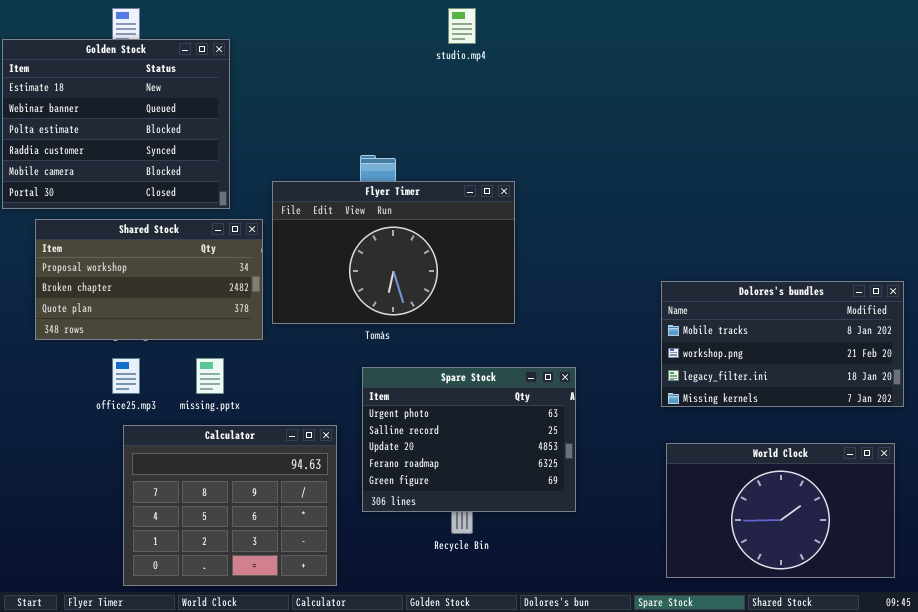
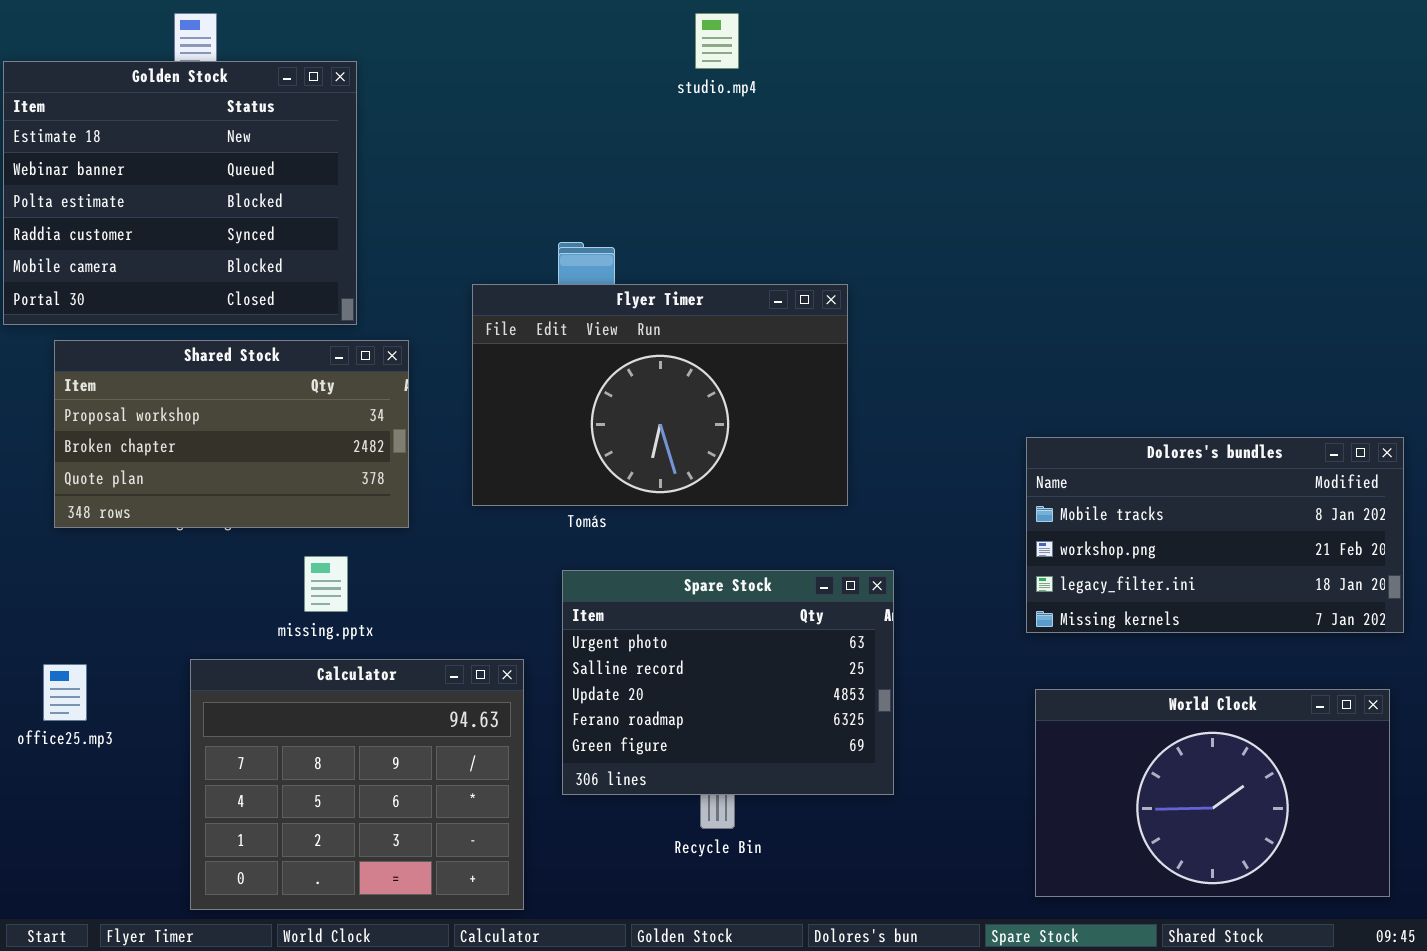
Flyer Timer: [272,181,515,324] -> [472,284,848,506], moved
office25.mp3: [112,358,140,394] -> [43,664,87,721], moved

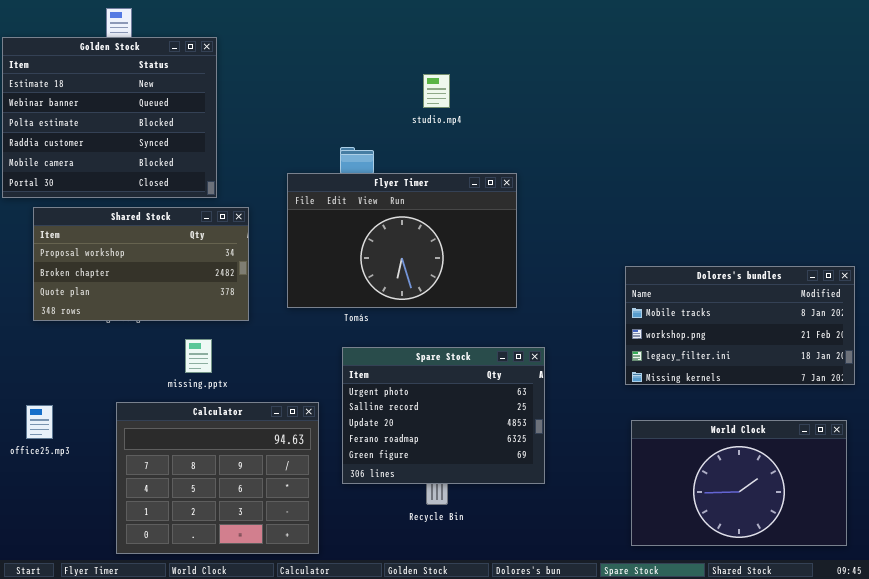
studio.mp4: [695,13,739,69] -> [423,74,450,108], moved

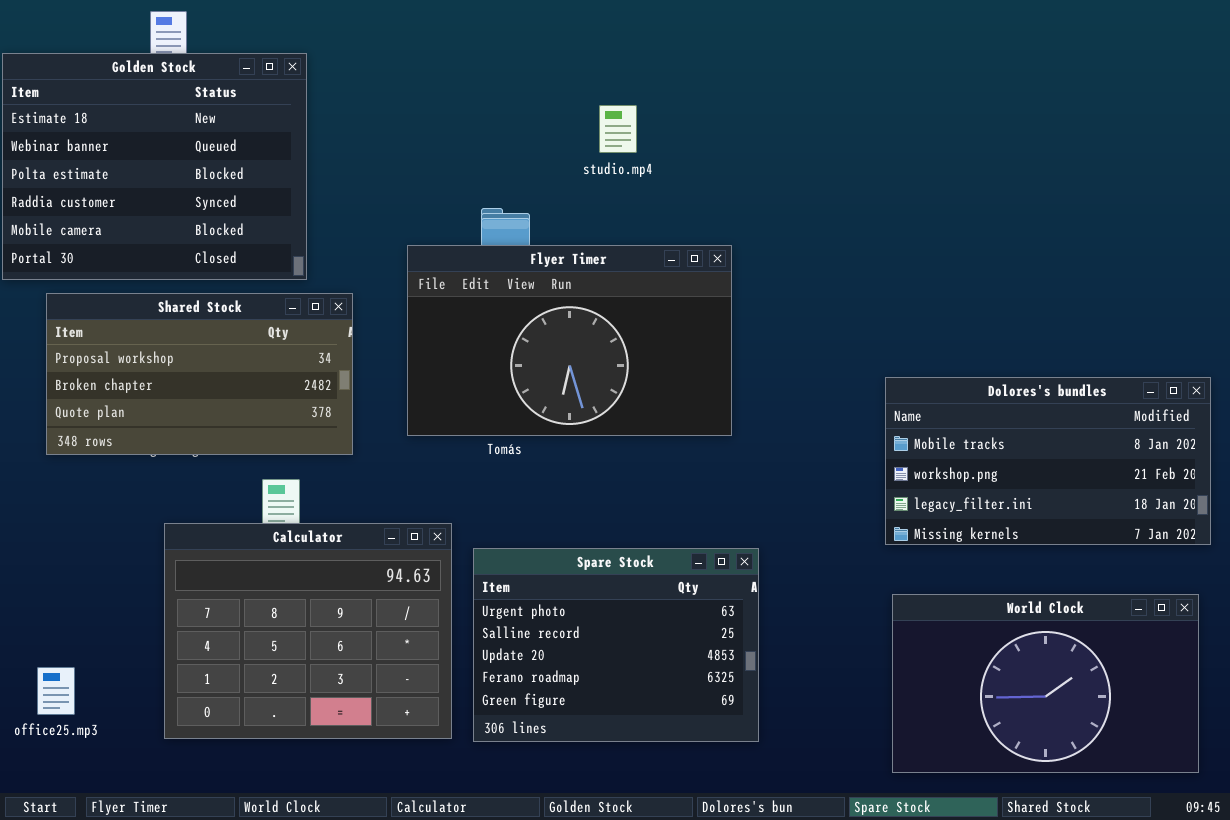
Spare Stock: [342,347,545,484] -> [473,548,759,742], moved
Calculator: [116,402,319,554] -> [164,523,452,739], moved
office25.mp3: [26,405,53,439] -> [37,667,75,715], moved

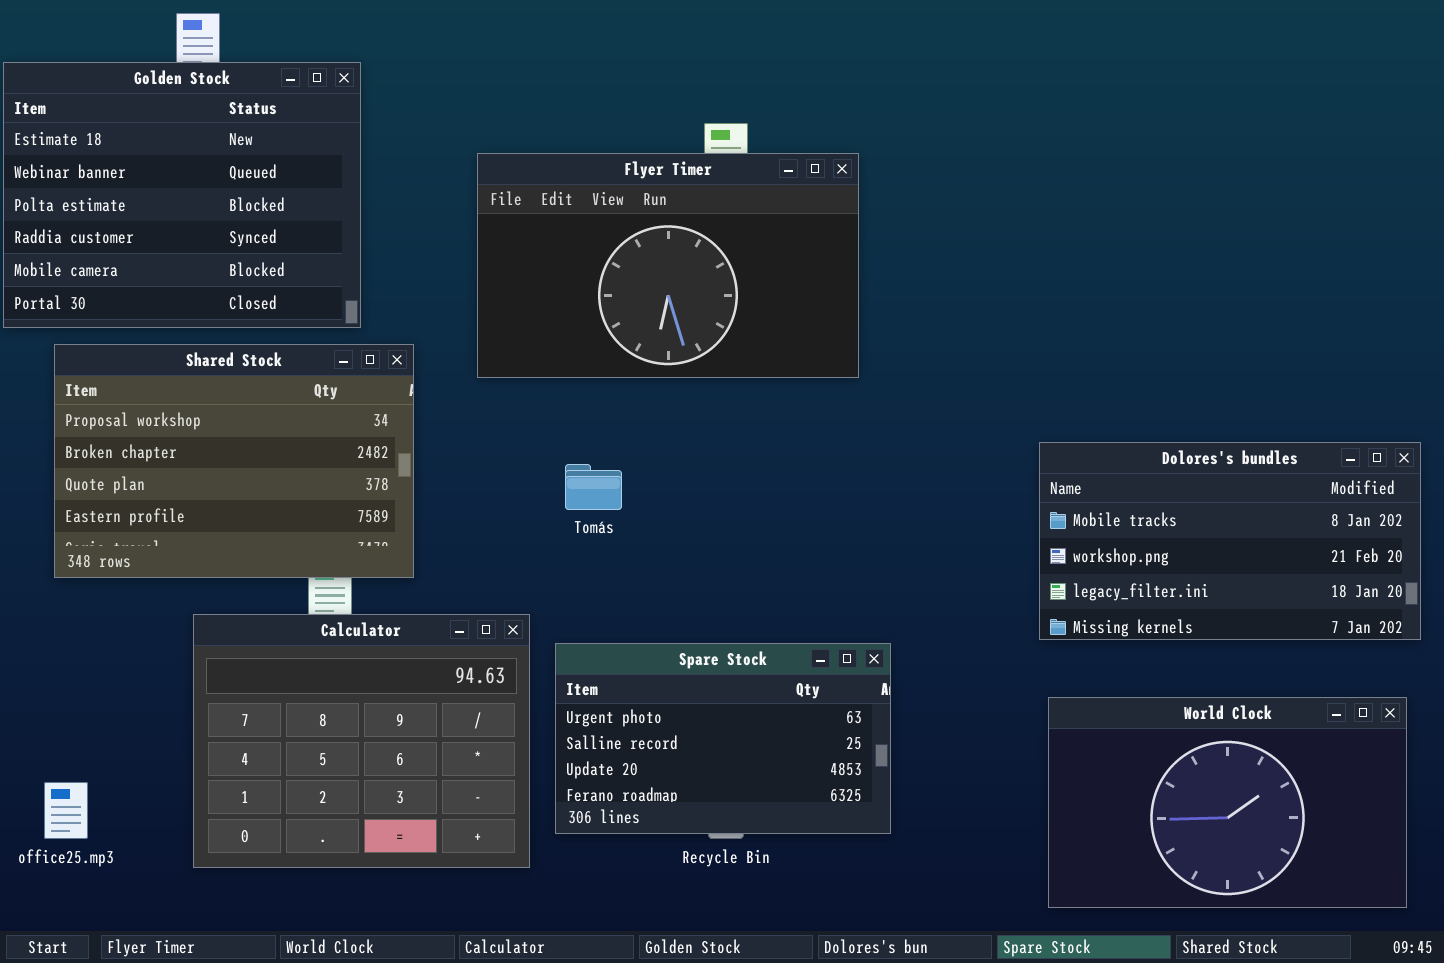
Flyer Timer: [407,245,732,436] -> [477,153,859,378], moved
Shared Stock: [46,293,353,455] -> [54,344,414,578], resized
Spare Stock: [473,548,759,742] -> [555,643,891,834], resized

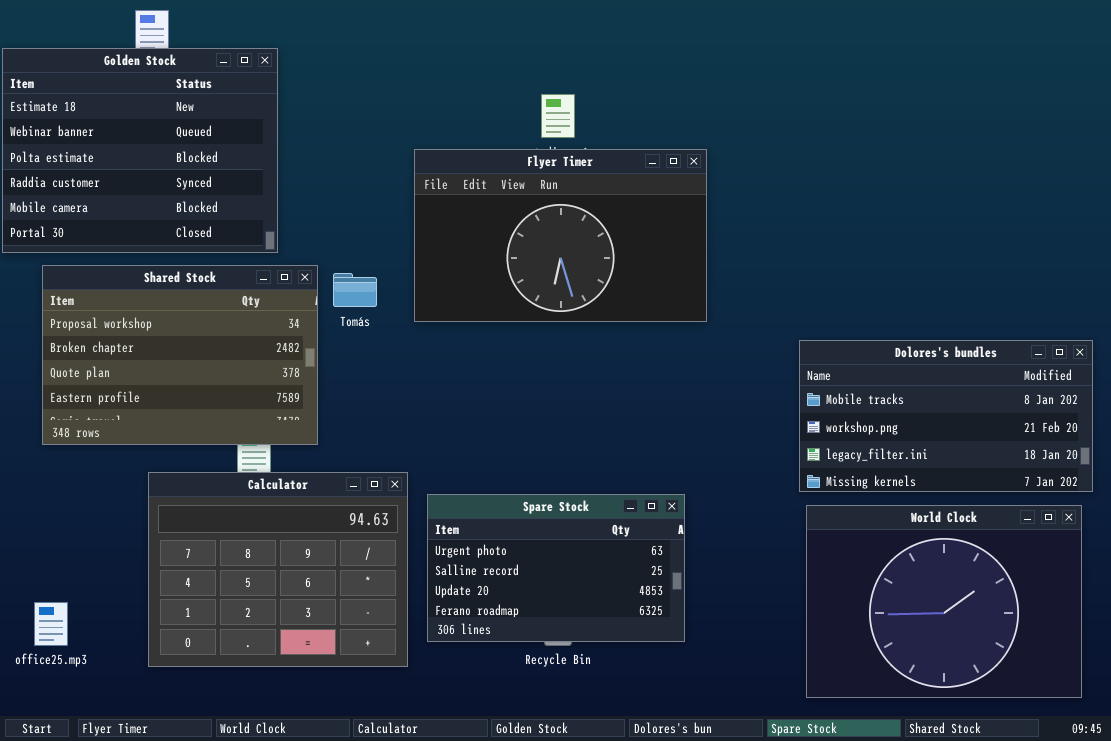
Flyer Timer: [477,153,859,378] -> [414,149,707,322], moved
Tomás: [565,464,622,510] -> [333,273,377,307], moved
World Clock: [1048,697,1407,908] -> [806,505,1082,698], resized

